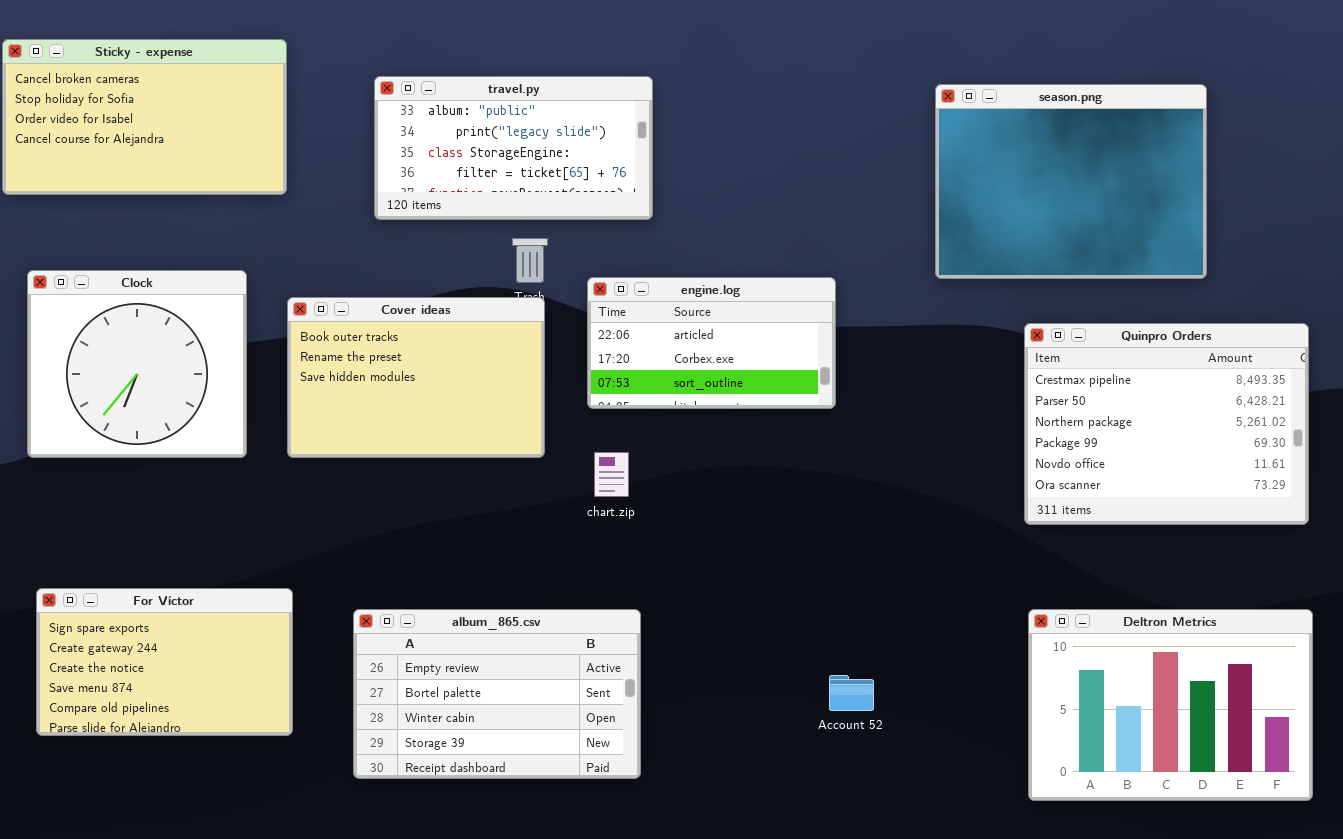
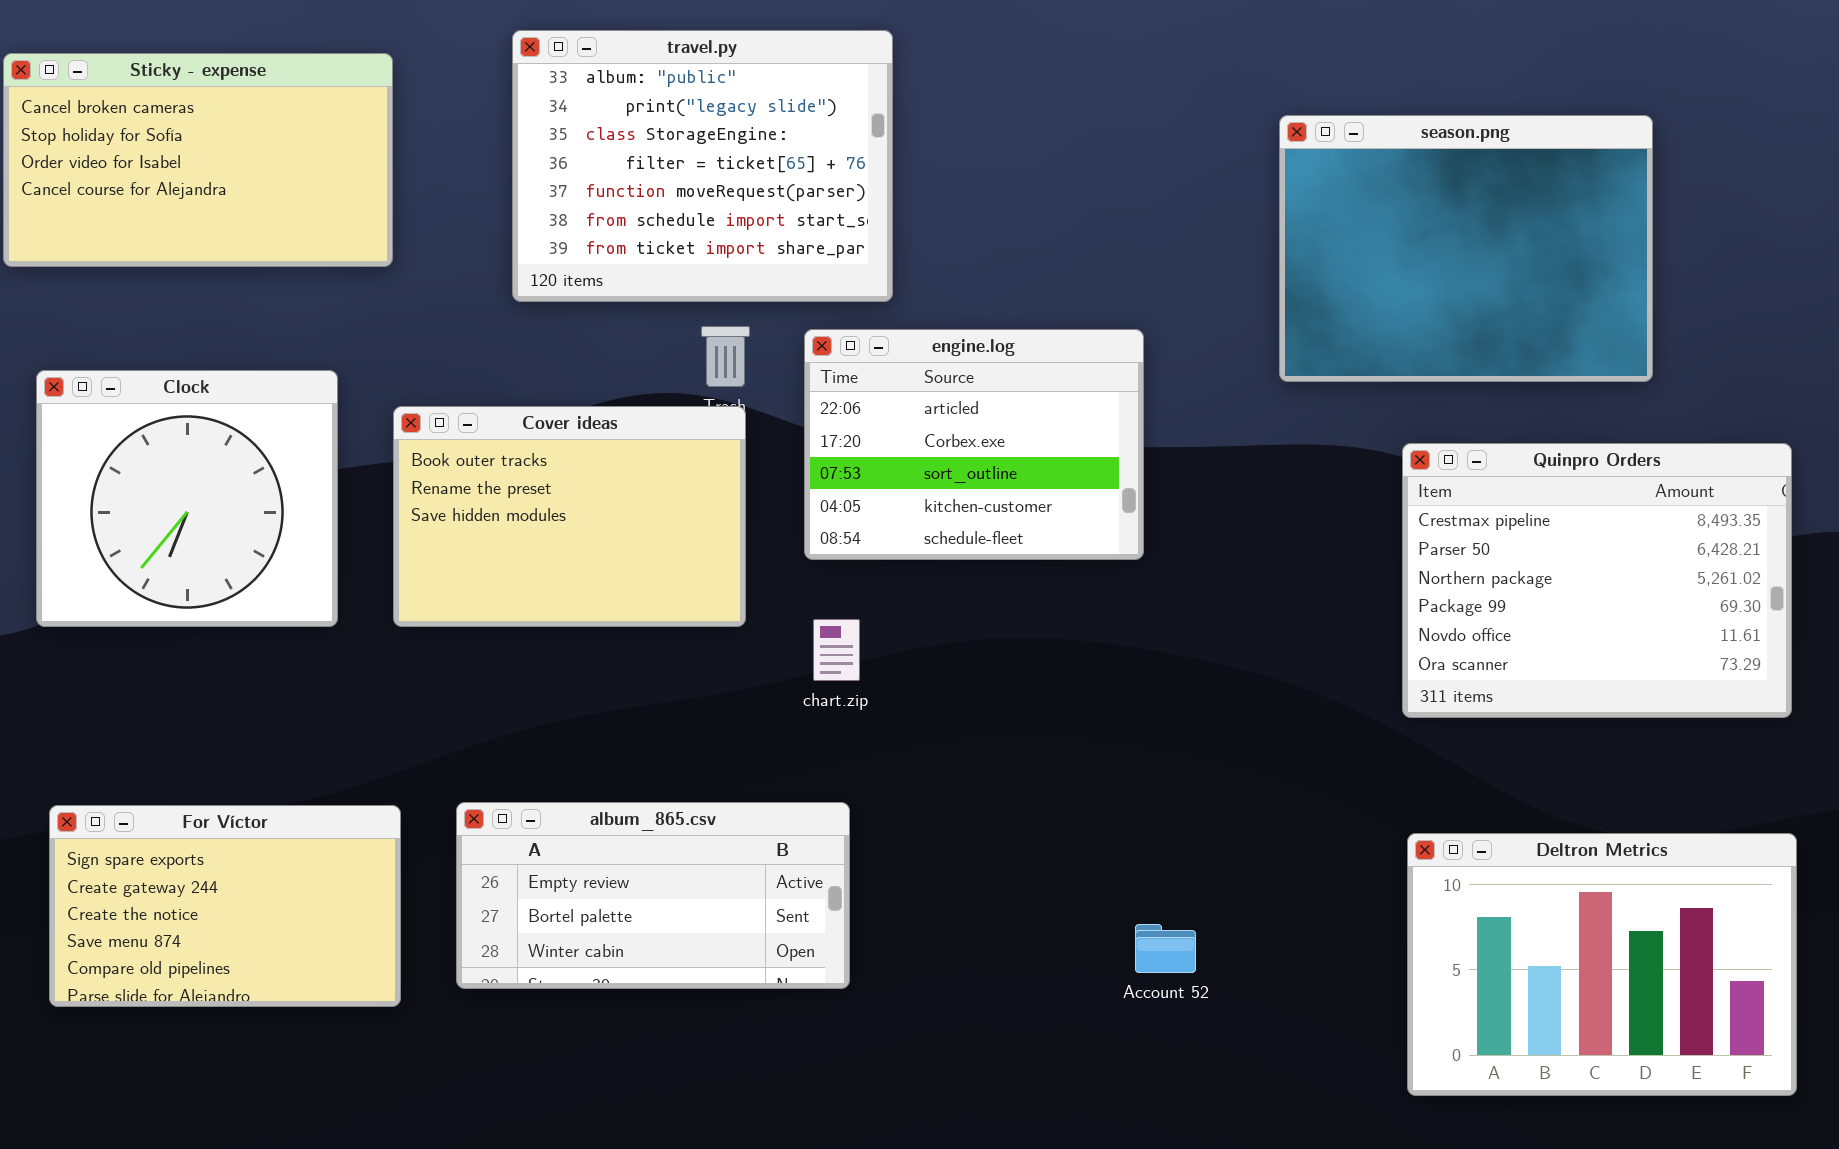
travel.py: [374,76,653,220] -> [512,30,893,302], resized
engine.log: [587,277,836,409] -> [804,329,1144,560], resized
album_865.csv: [353,609,641,779] -> [456,802,850,989], moved, resized

